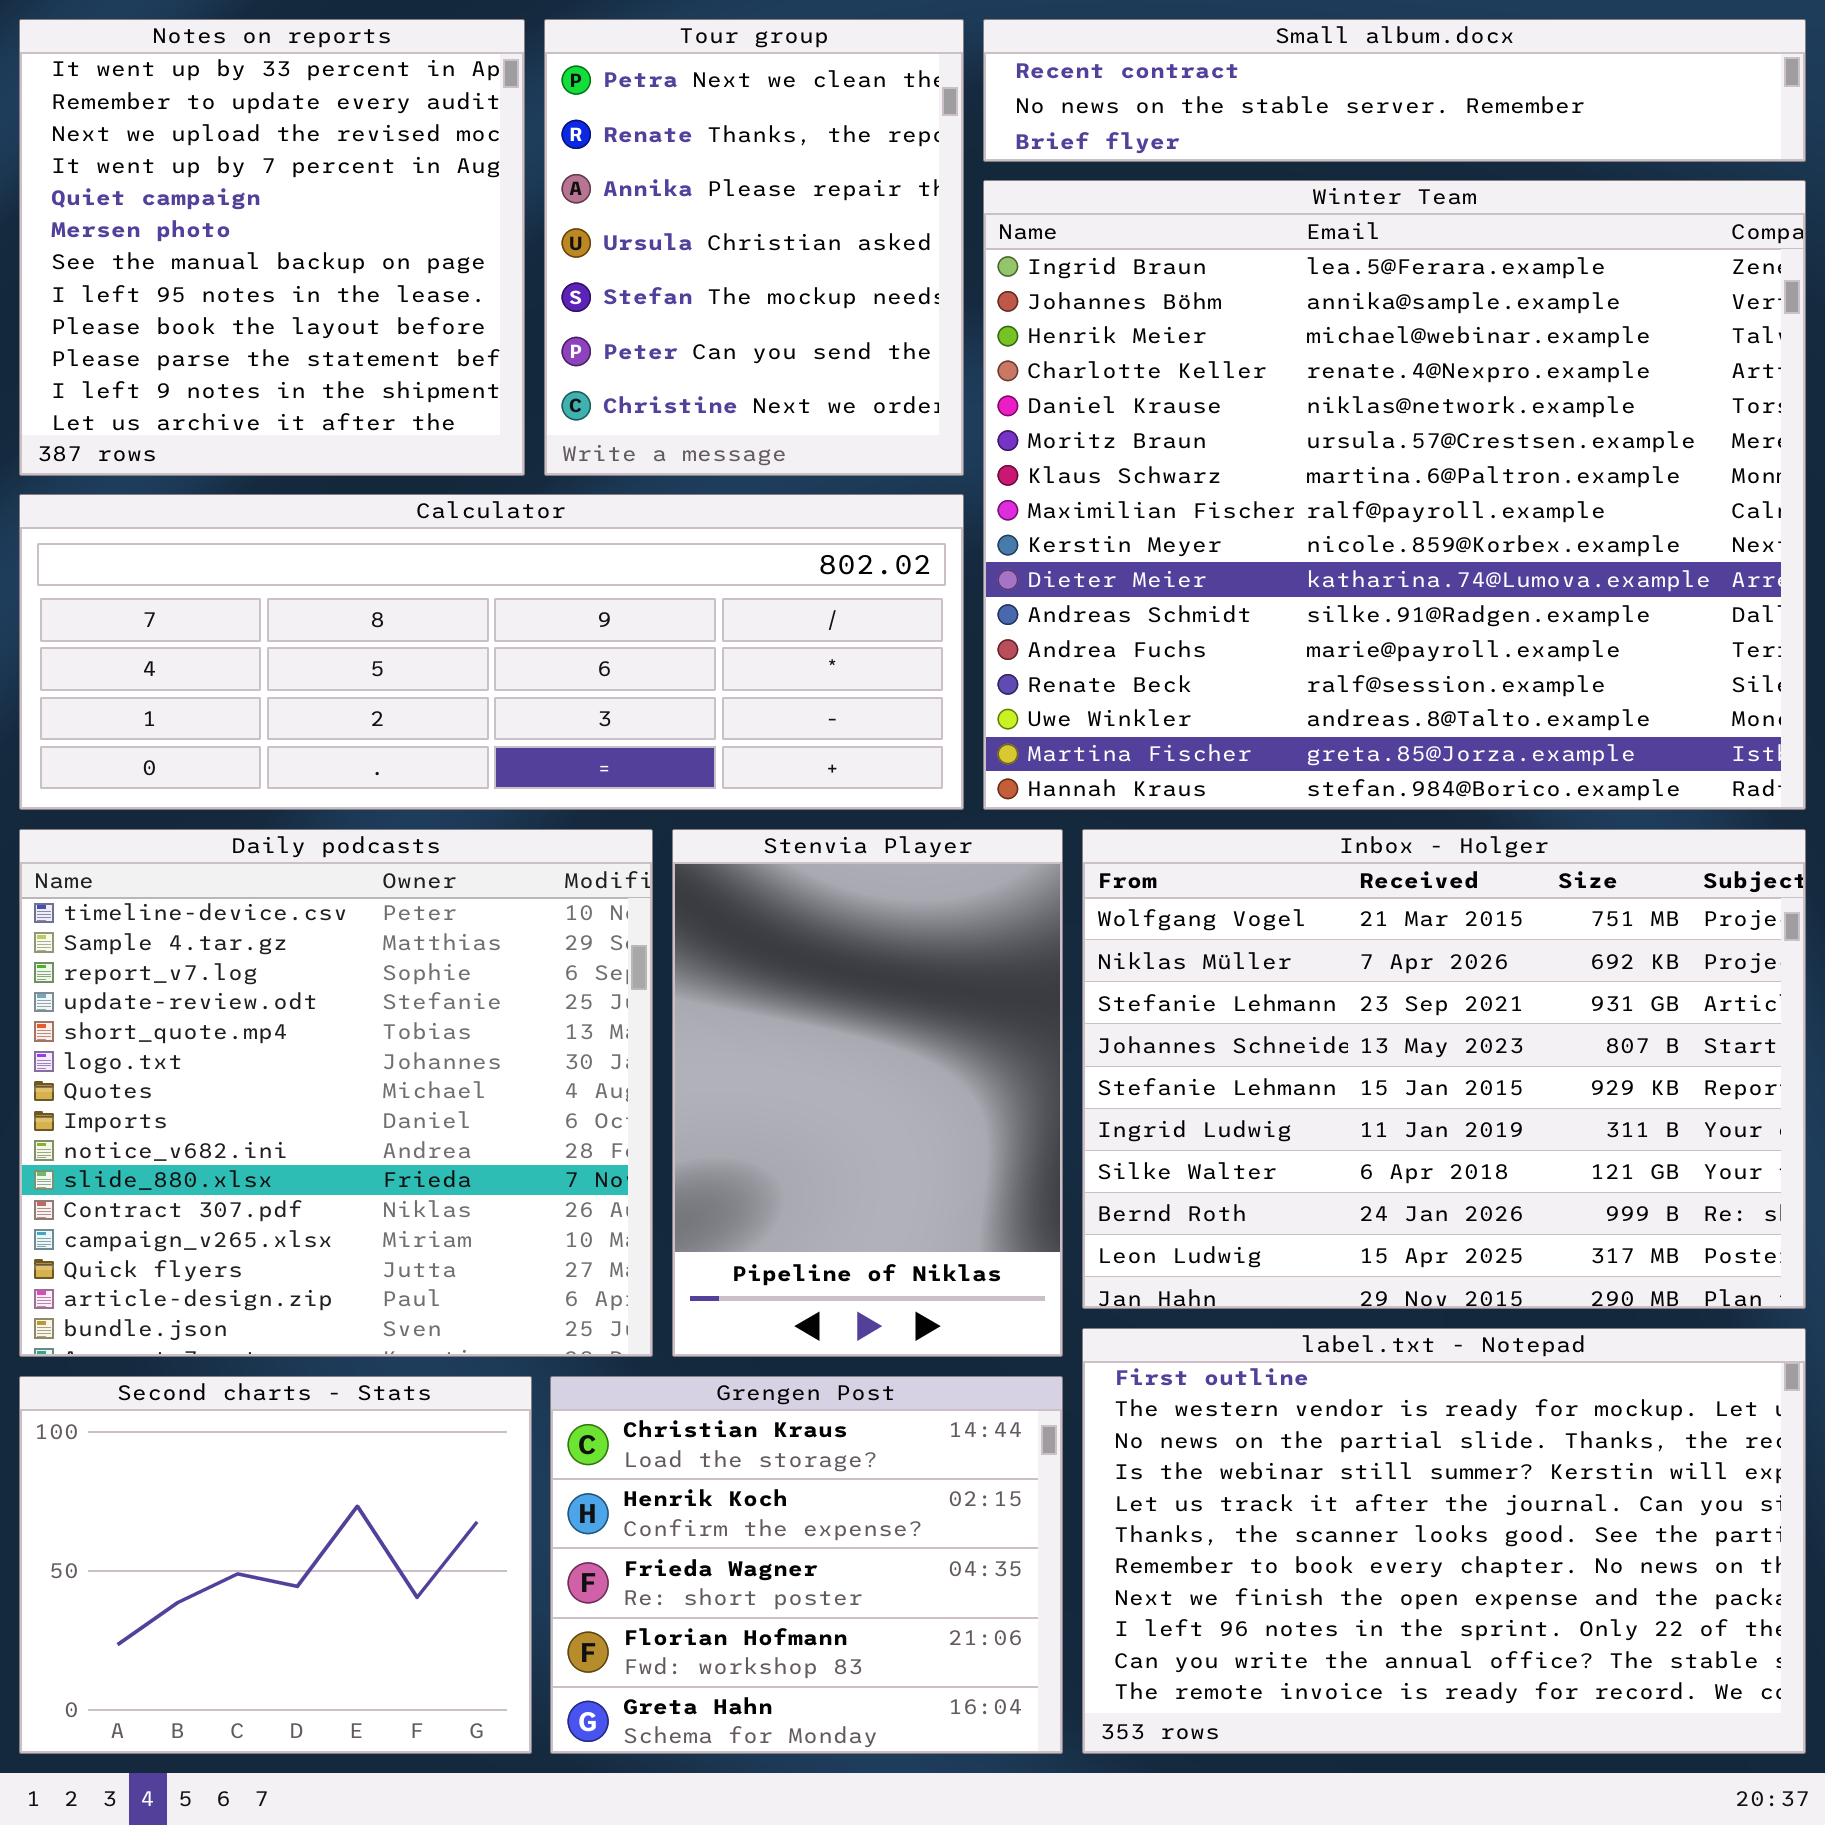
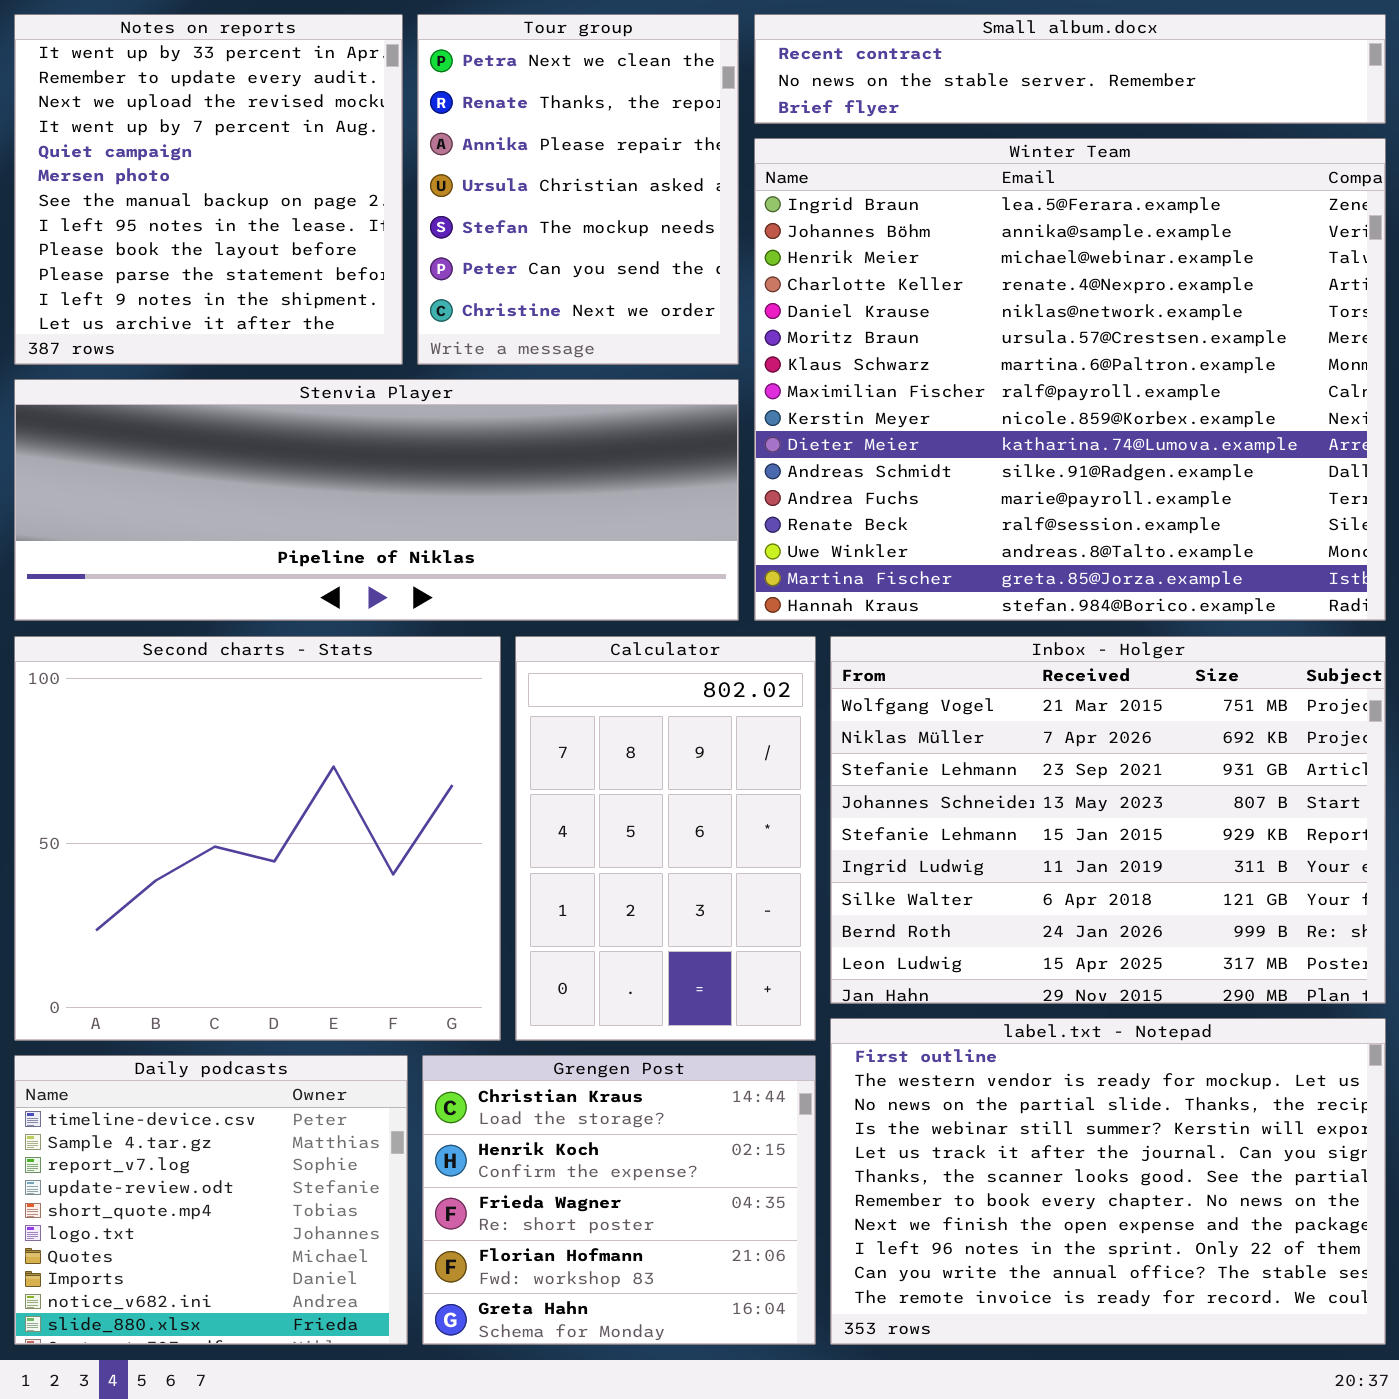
Calculator: [19,494,964,810] -> [515,636,816,1041], moved, resized
Daily podcasts: [19,829,653,1357] -> [14,1055,408,1345], moved, resized
Stenvia Player: [672,829,1063,1357] -> [14,379,739,621], moved, resized
Second charts - Stats: [19,1376,532,1754] -> [14,636,501,1041], moved, resized

